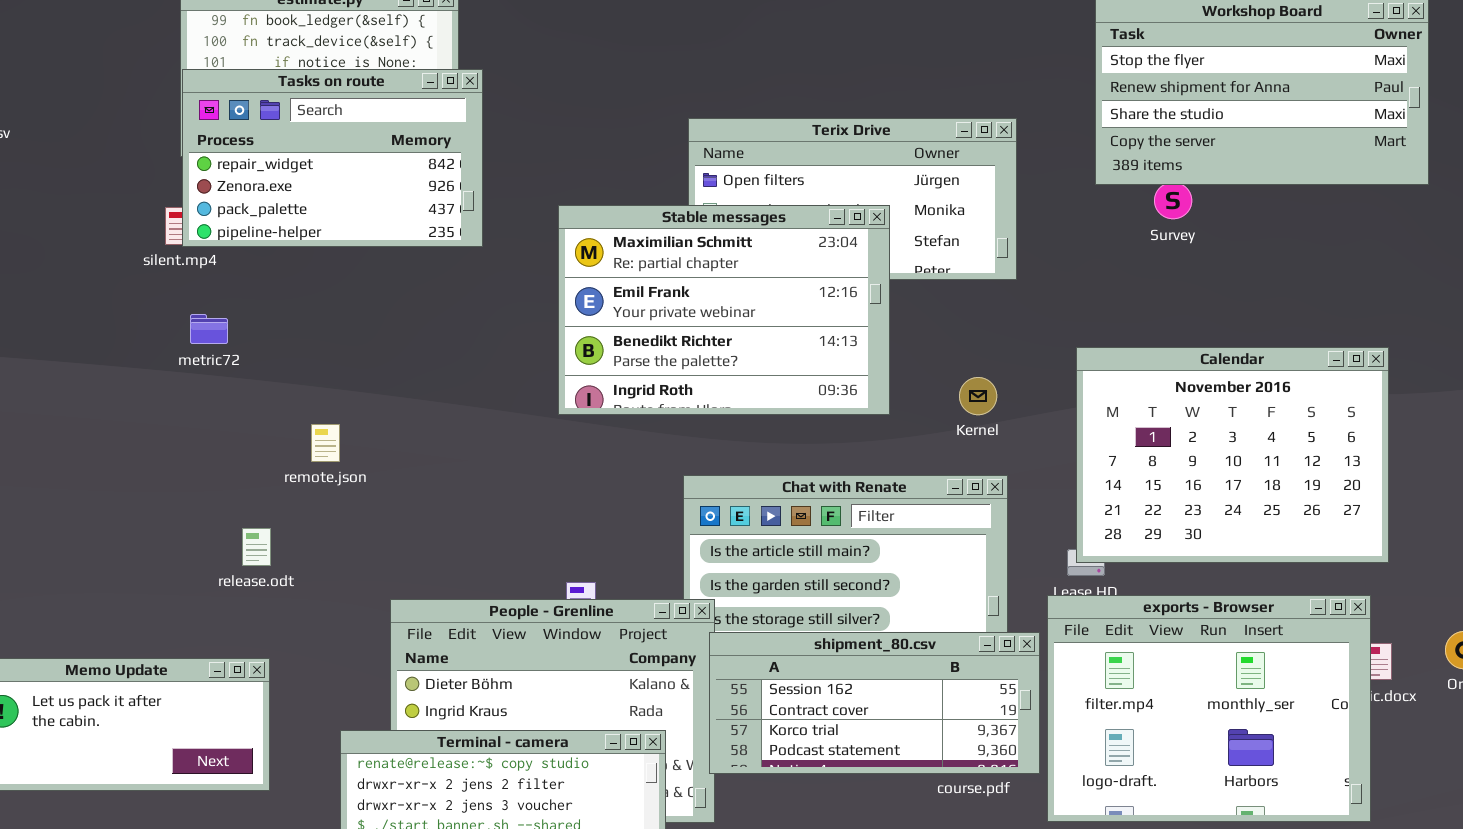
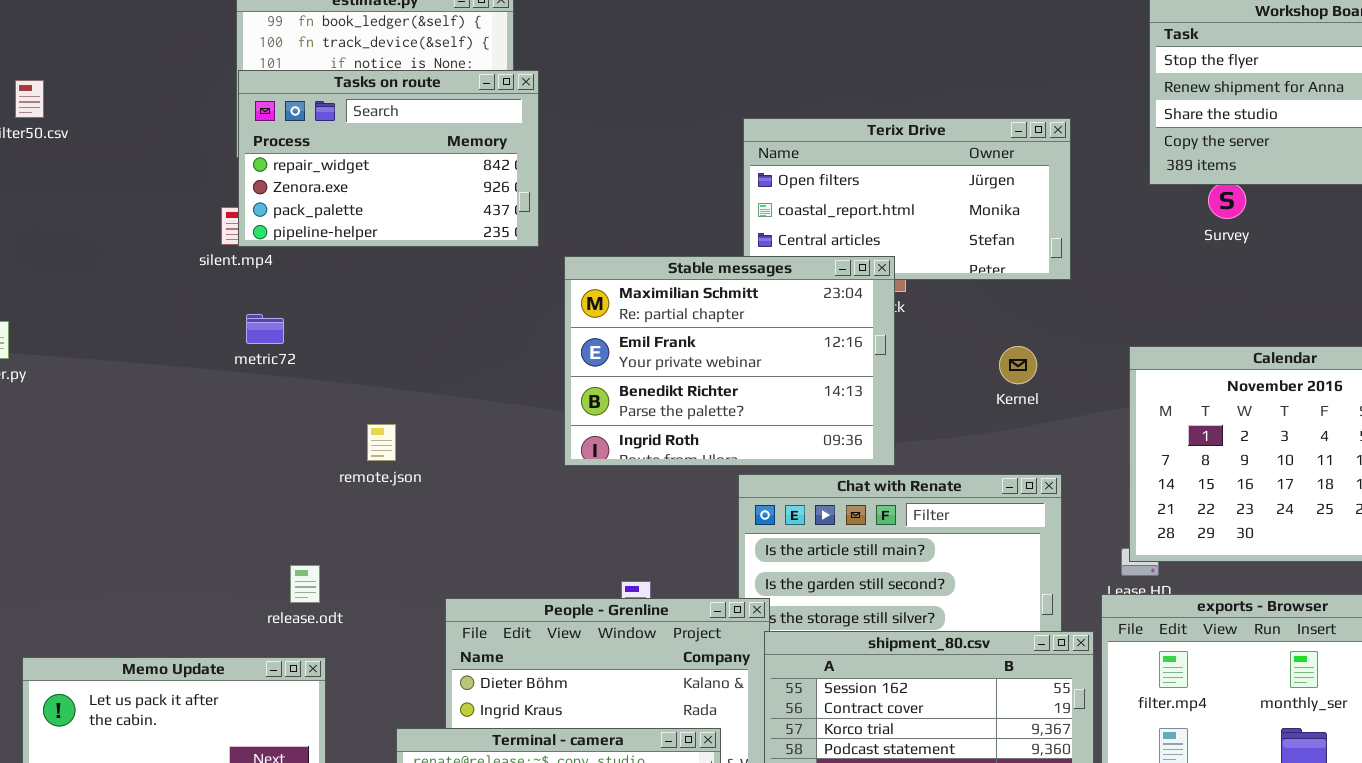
Stable messages: [558,205,890,415] -> [564,256,895,466], moved
Kernel: [959,377,997,415] -> [999,346,1037,384], moved
release.odt: [242,528,271,566] -> [290,565,320,603], moved

